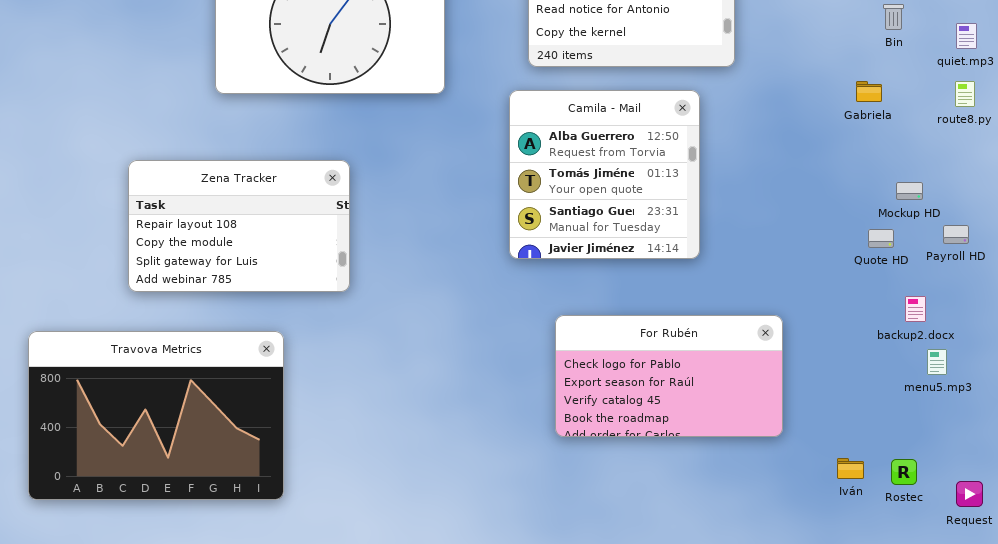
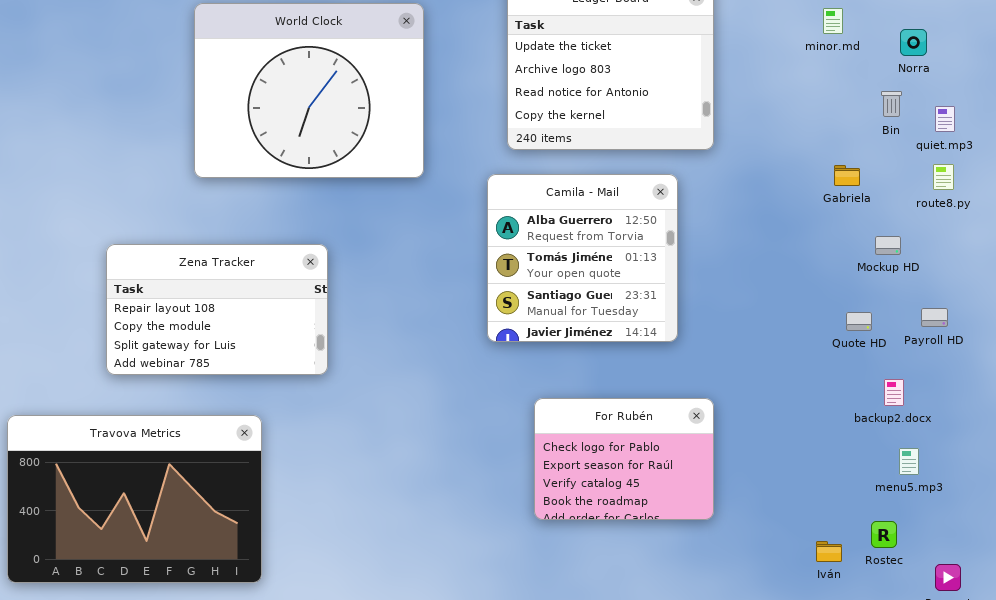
Bin: [883,4,904,30] -> [881,91,902,117], moved
Mockup HD: [896,182,923,200] -> [875,236,901,255], moved
For Rubén: [555,315,783,437] -> [534,398,714,520], resized
menu5.mp3: [927,349,947,375] -> [899,448,919,475], moved
Rostec: [891,459,917,485] -> [871,521,897,548], moved

